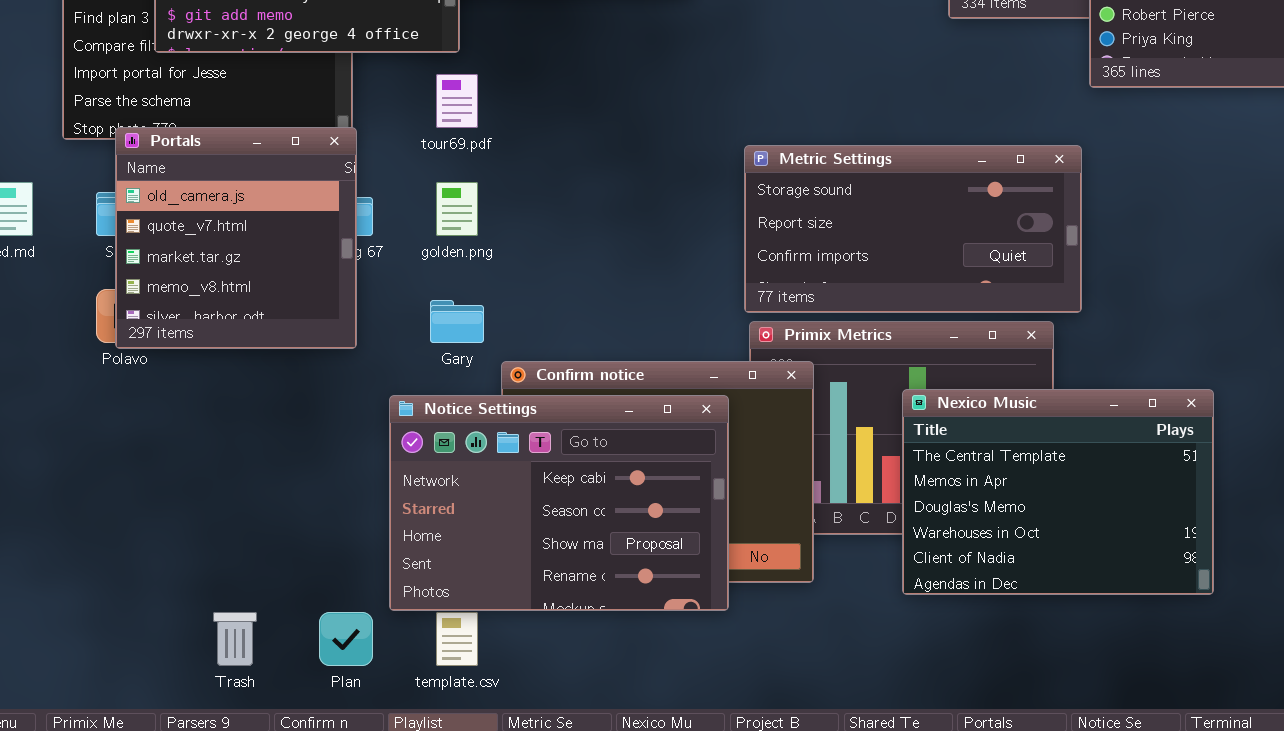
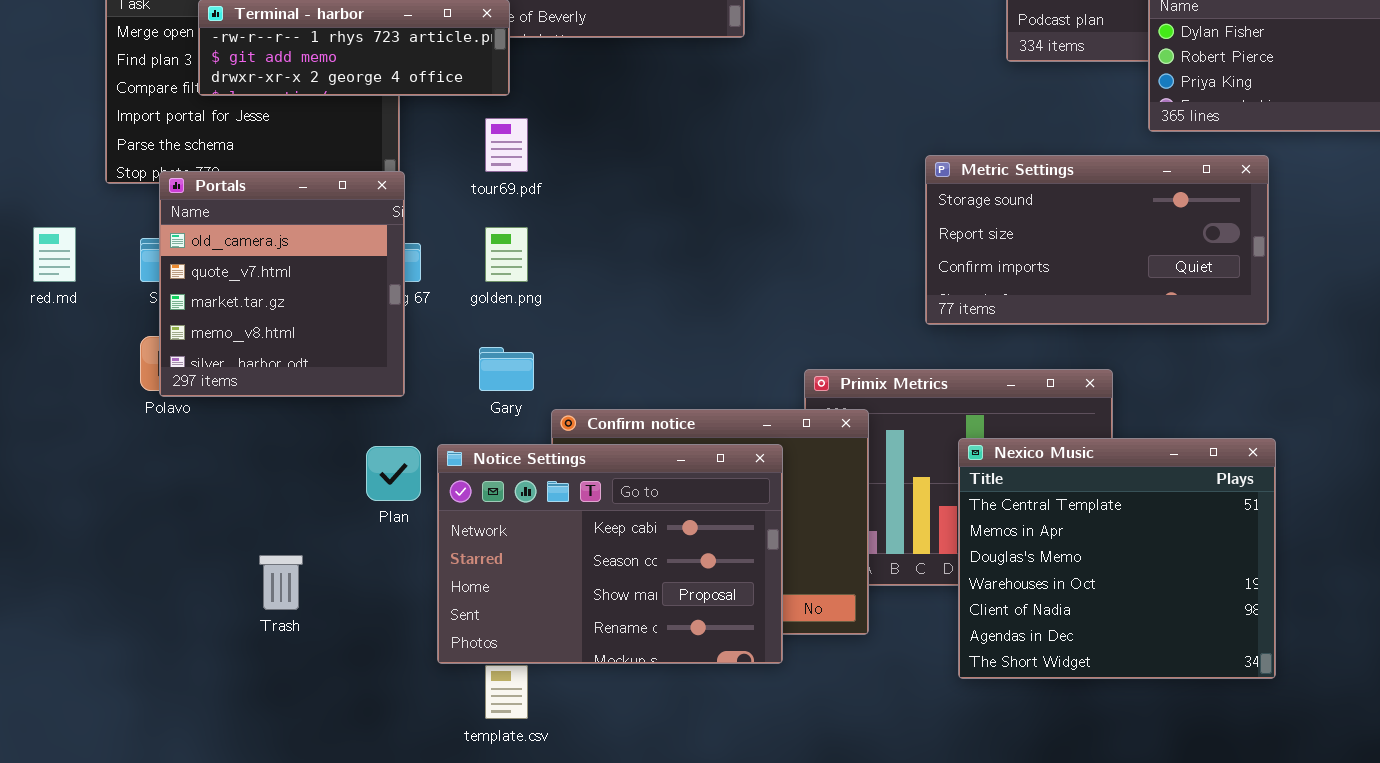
Metric Settings: [744,145,1082,313] -> [925,155,1269,325], moved
Nexico Music: [902,389,1214,595] -> [958,438,1276,679], resized
Trash: [213,612,257,666] -> [259,555,303,610], moved
Plan: [319,612,373,666] -> [366,446,421,501], moved

